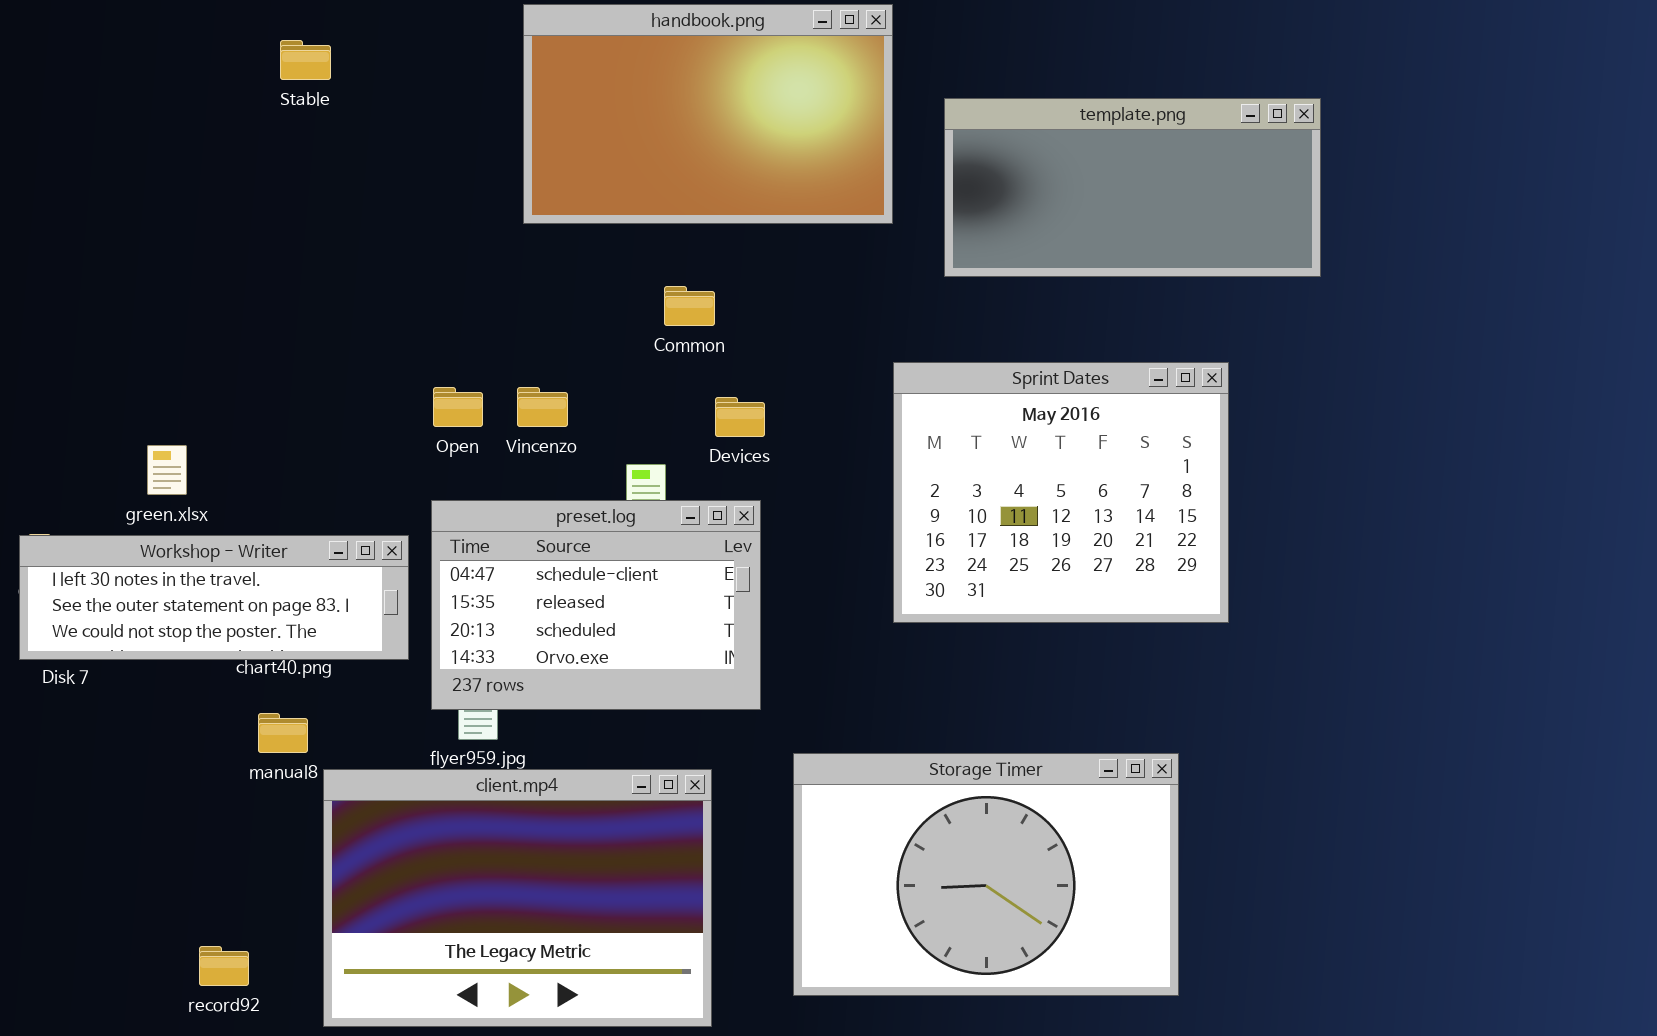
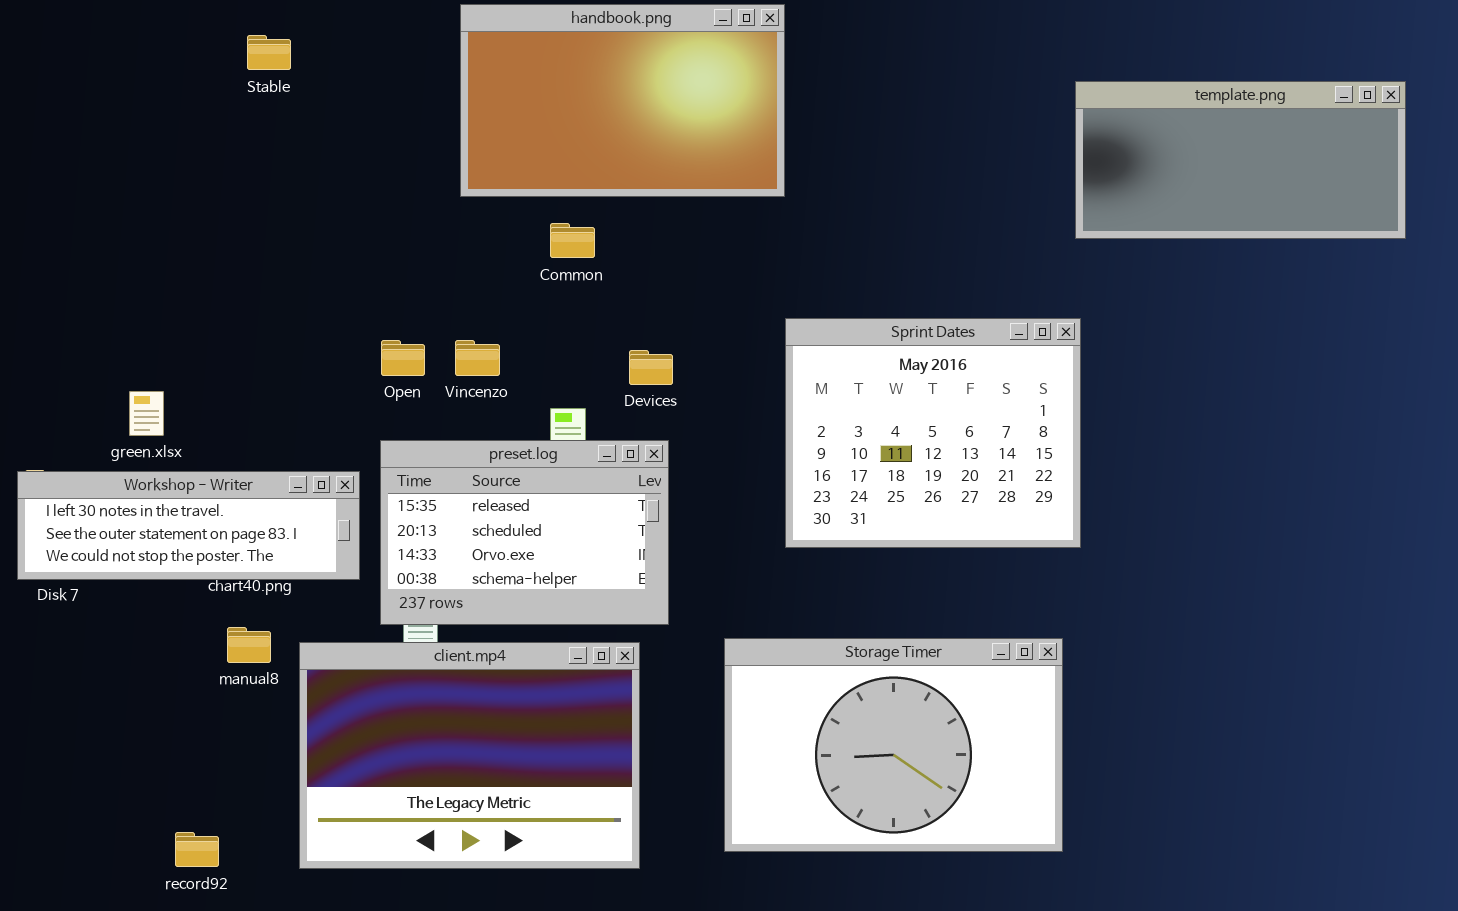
template.png: [944,98,1321,277] -> [1075,81,1406,239], moved
Common: [664,286,715,326] -> [550,223,595,258], moved
preset.log: [431,500,761,710] -> [380,440,669,625], scrolled down 1 row
Storage Timer: [793,753,1179,996] -> [724,638,1063,852], moved
client.mp4: [323,769,712,1027] -> [299,642,640,869], moved

